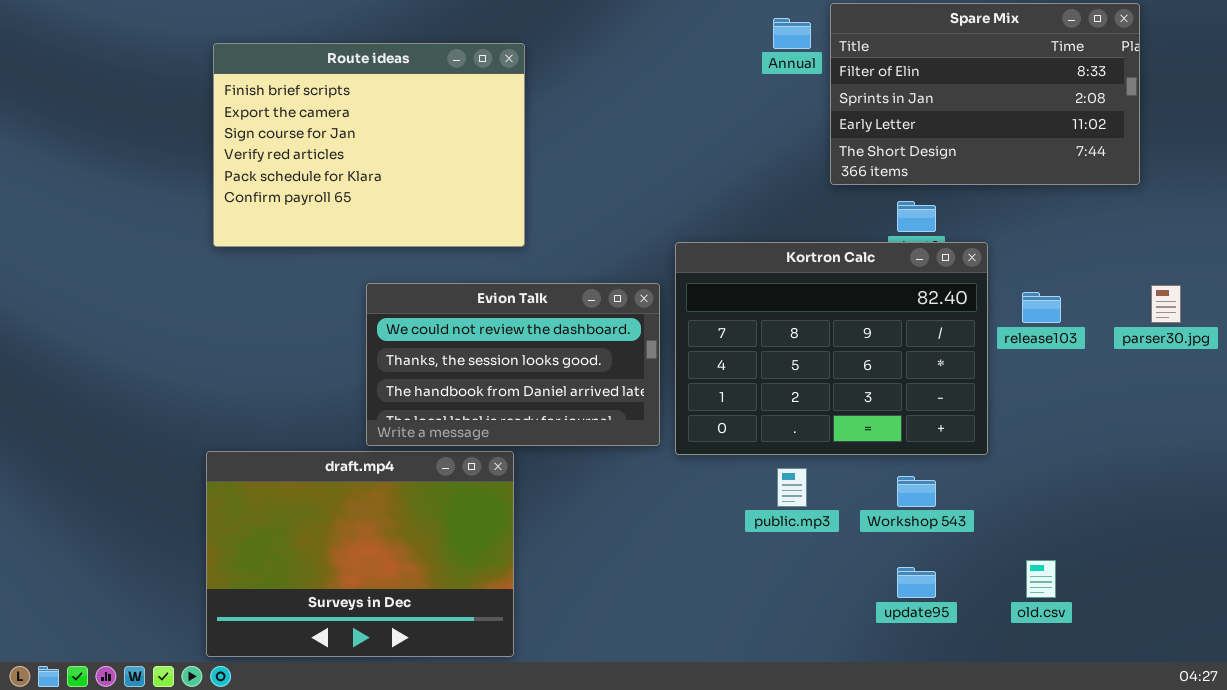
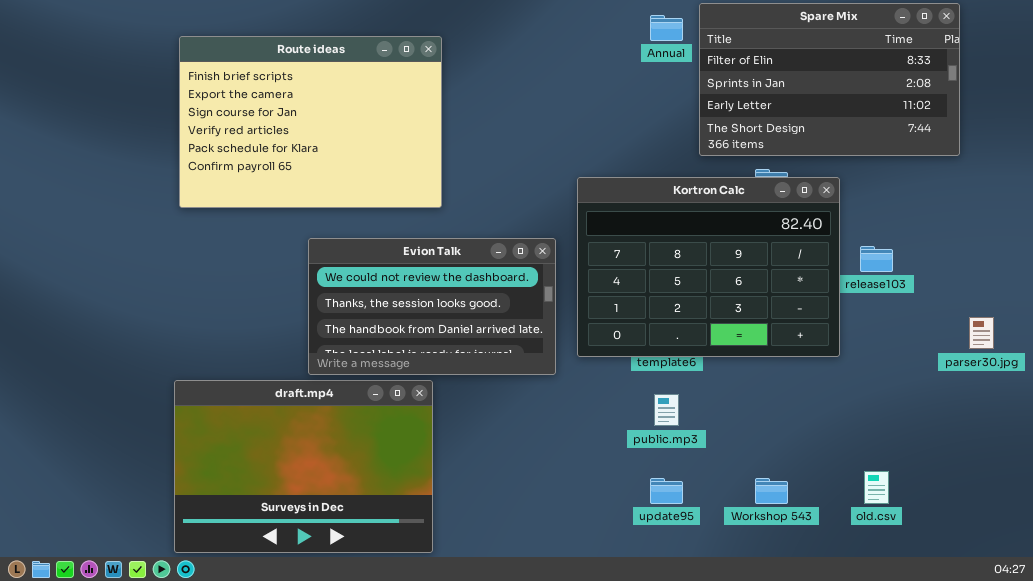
Kortron Calc: [675,242,988,455] -> [577,177,840,357], moved
parser30.jpg: [1151,285,1181,323] -> [969,317,994,349], moved
Workshop 543: [897,476,936,507] -> [755,478,788,504], moved
update95: [897,567,936,598] -> [650,478,683,504], moved

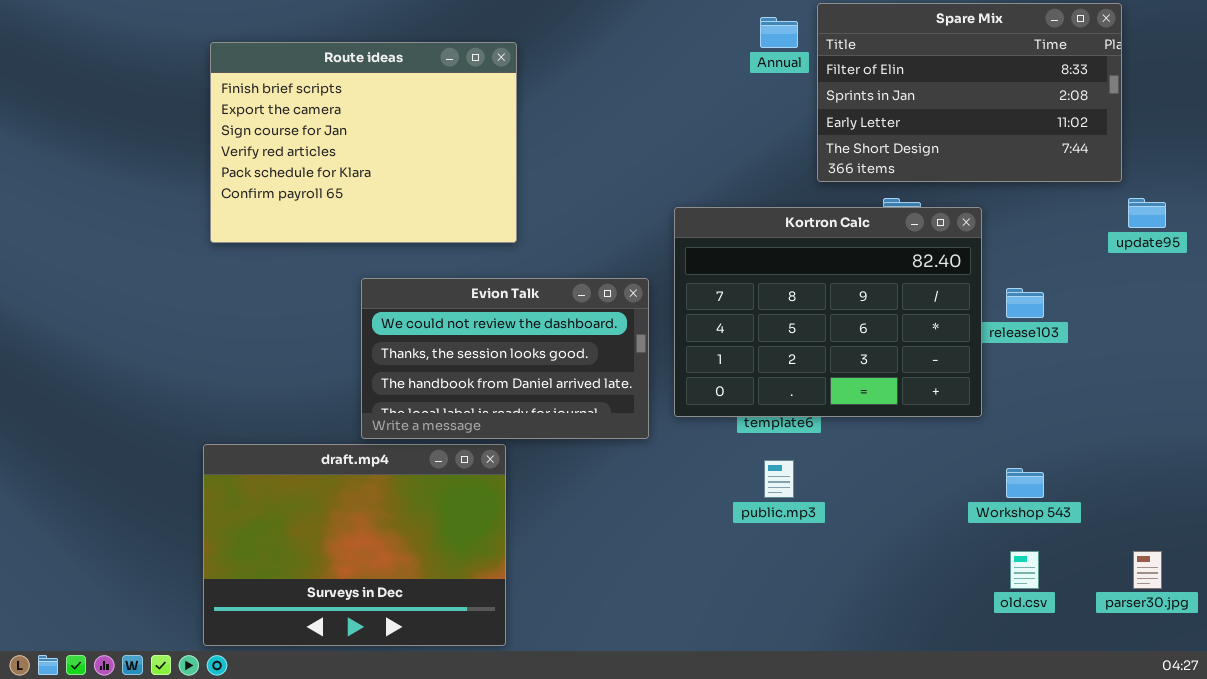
parser30.jpg: [969,317,994,349] -> [1133,551,1162,589], moved
update95: [650,478,683,504] -> [1128,198,1166,228], moved
Workshop 543: [755,478,788,504] -> [1006,468,1044,498], moved

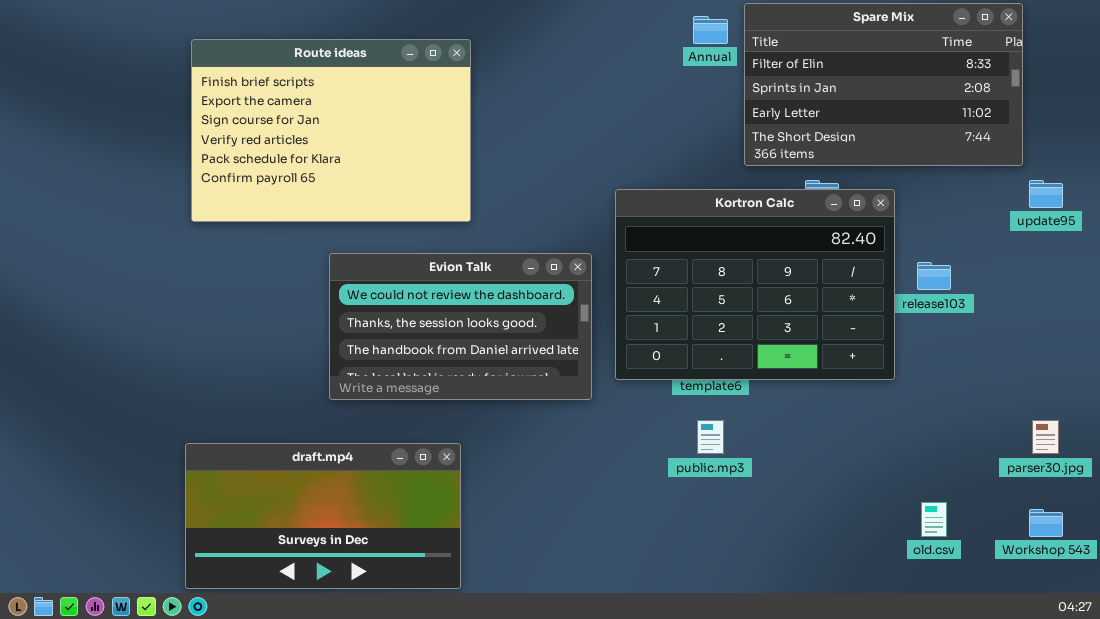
draft.mp4: [203,444,506,646] -> [185,443,461,589], resized
Workshop 543: [1006,468,1044,498] -> [1029,509,1063,537], moved
parser30.jpg: [1133,551,1162,589] -> [1032,420,1059,454], moved

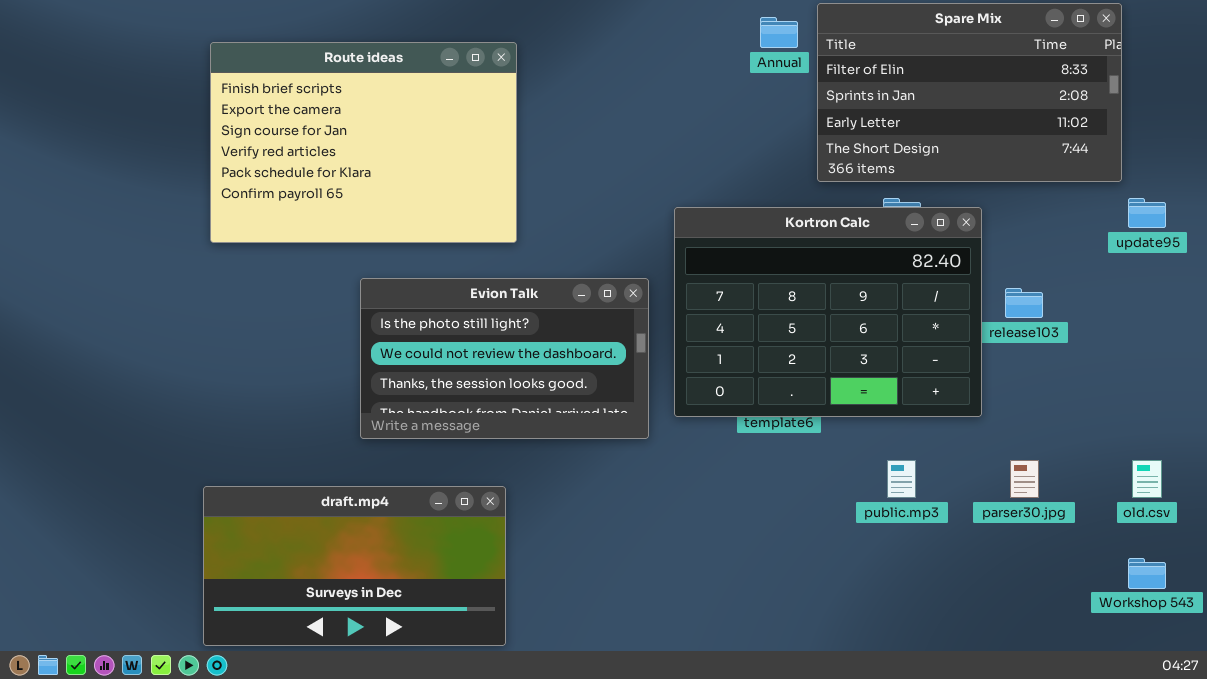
Evion Talk: [329,253,592,400] -> [360,278,649,439], scrolled up 1 row
public.mp3: [697,420,724,454] -> [887,460,916,498], moved
parser30.jpg: [1032,420,1059,454] -> [1010,460,1039,498], moved
old.csv: [921,502,947,537] -> [1132,460,1162,498], moved

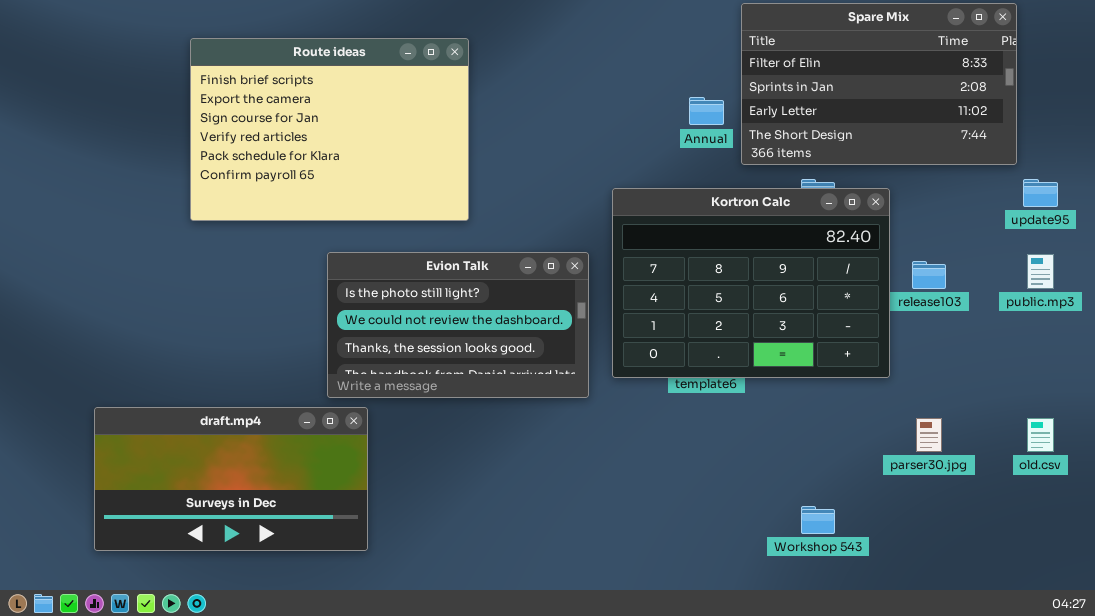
Annual: [760,17,798,48] -> [689,97,724,125], moved
public.mp3: [887,460,916,498] -> [1027,254,1054,289], moved
draft.mp4: [203,486,506,646] -> [94,407,368,551], moved
Workshop 543: [1128,558,1166,589] -> [801,506,835,534], moved

